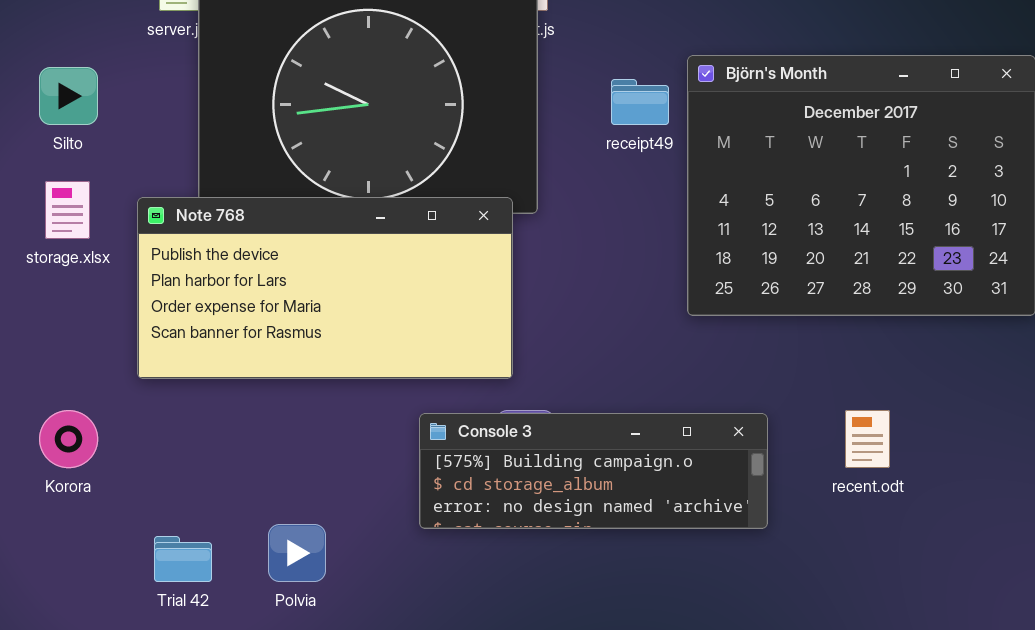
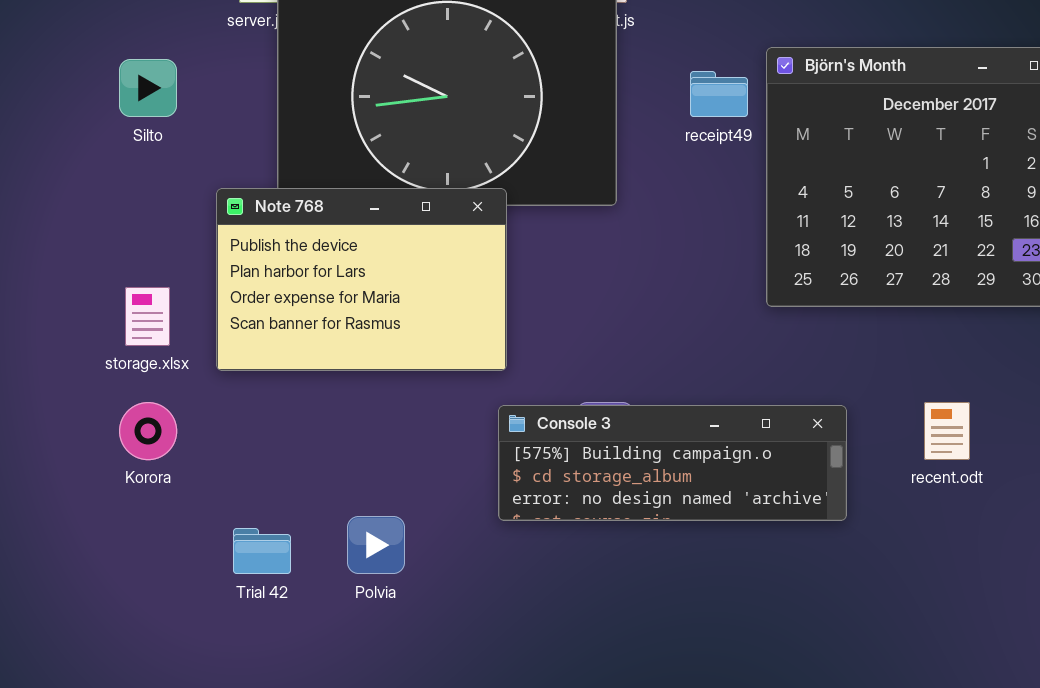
storage.xlsx: [45,181,90,239] -> [125,287,170,346], moved
Note 768: [137,197,513,379] -> [216,188,507,371], resized

